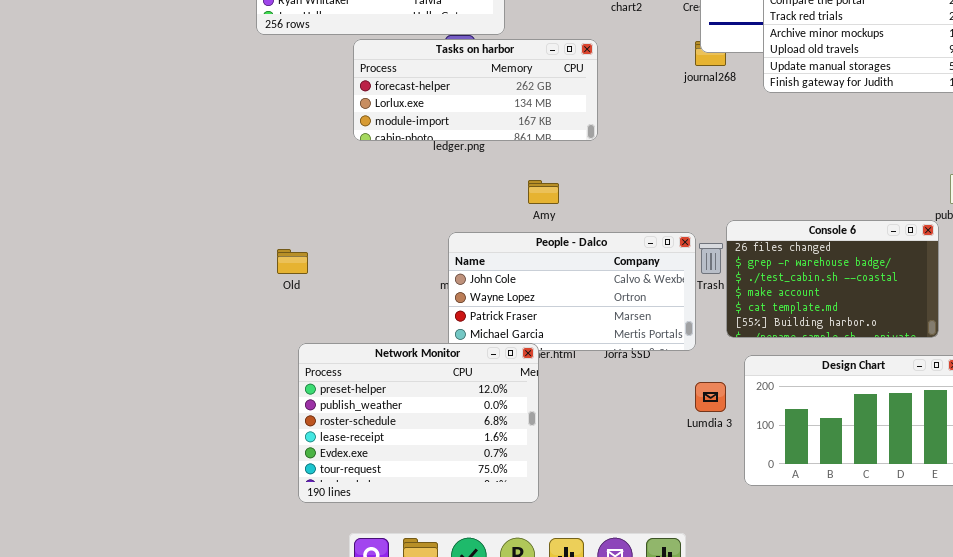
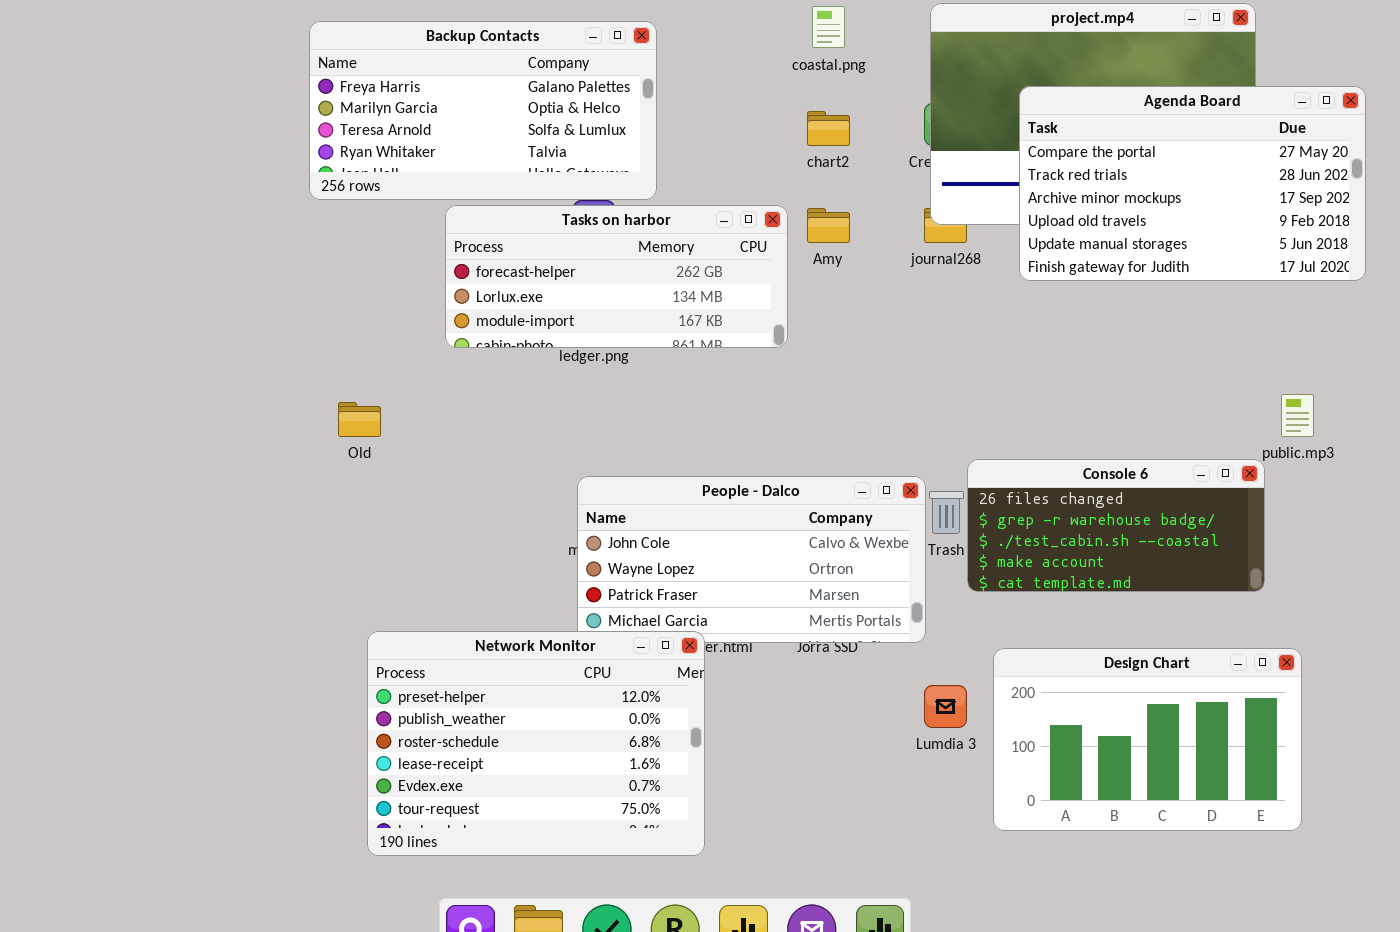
Amy: [528,180,559,204] -> [807,208,850,243], moved
Console 6: [726,220,939,338] -> [967,459,1265,592], resized
Old: [277,249,308,274] -> [338,402,381,437], moved

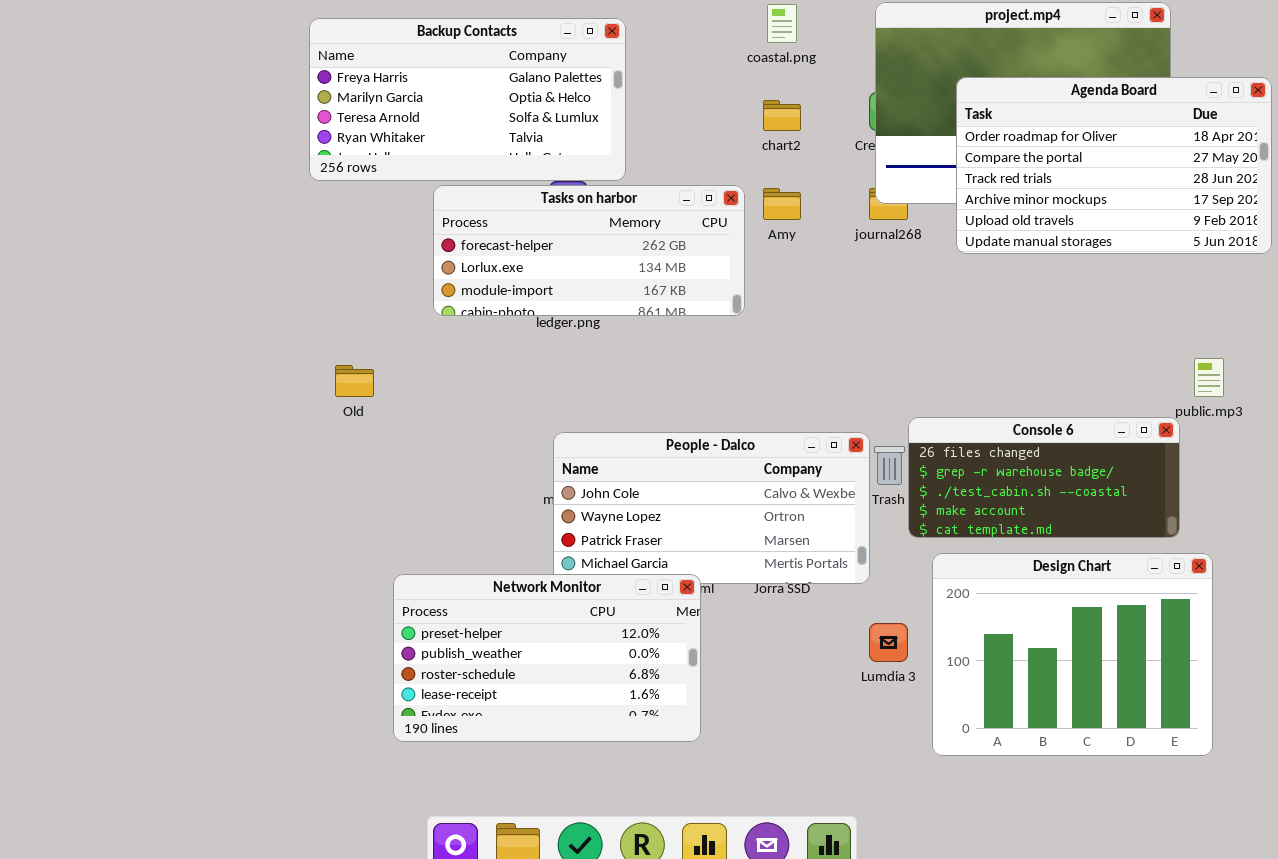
Agenda Board: [1019,86,1366,281] -> [956,77,1272,254], scrolled up 1 row
Network Monitor: [367,631,705,856] -> [393,574,701,742], moved, resized
Design Chart: [993,648,1302,831] -> [932,553,1213,756], resized

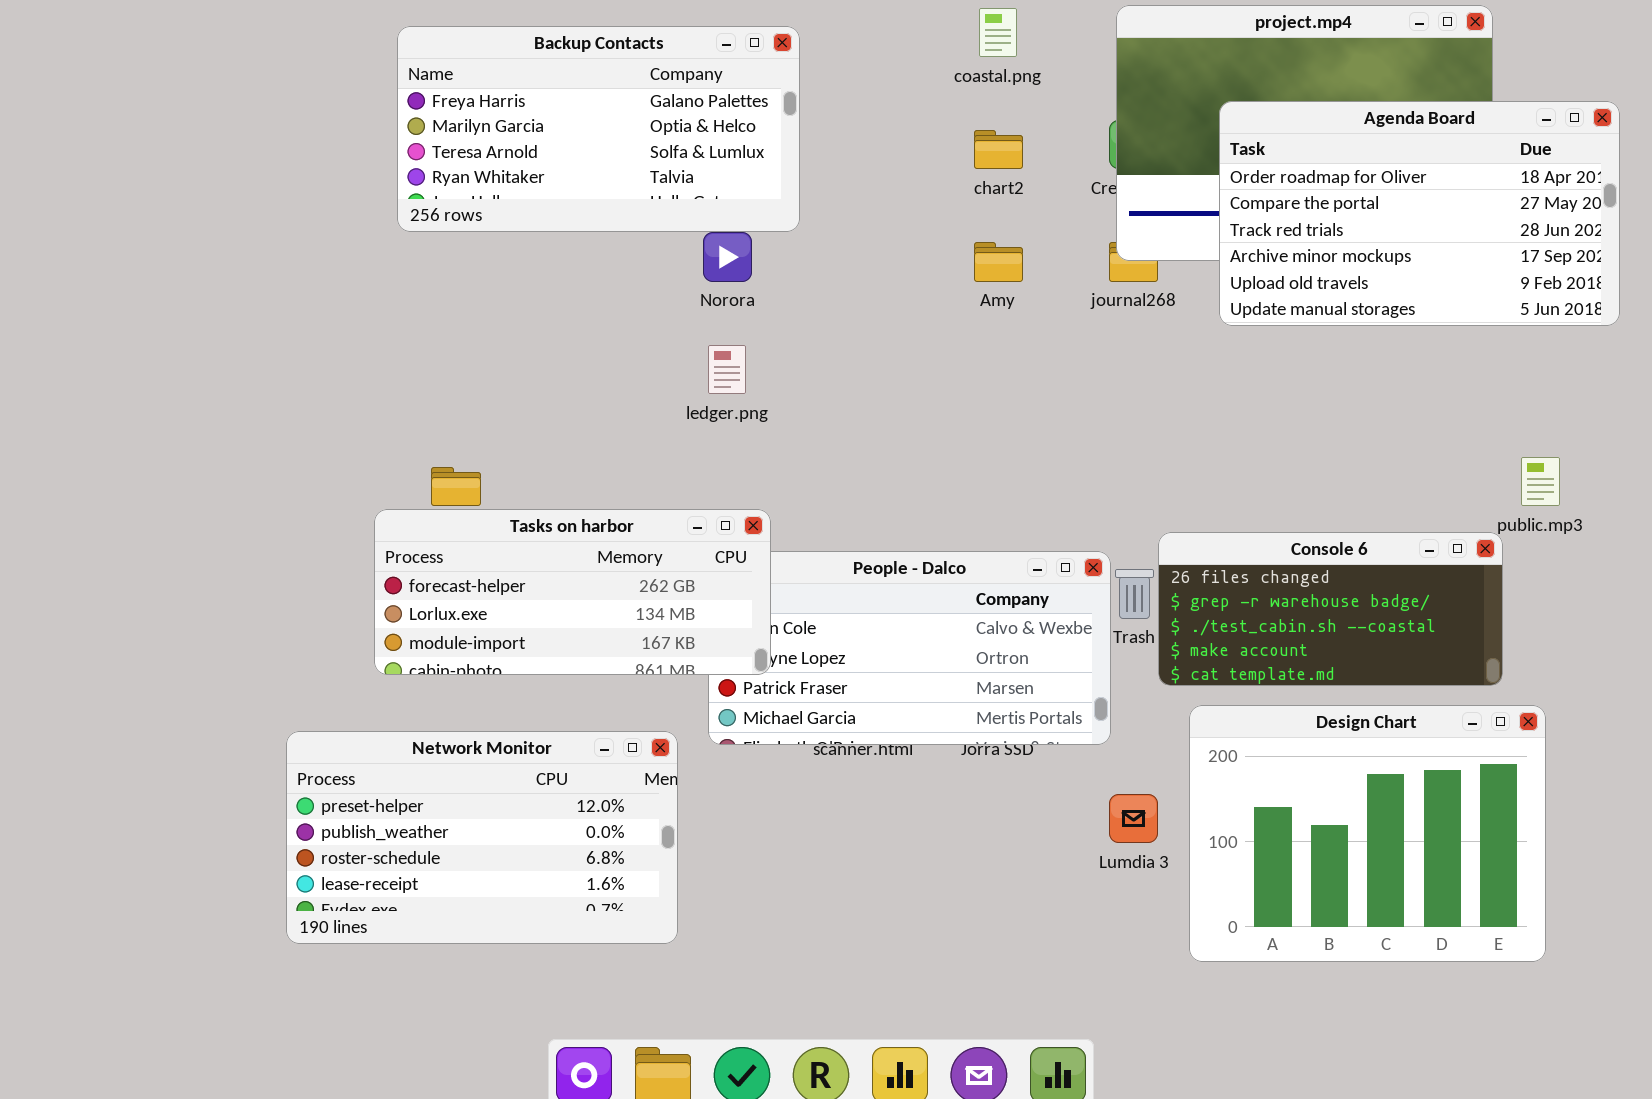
Tasks on harbor: [433,185,745,316] -> [374,509,771,675], moved
Network Monitor: [393,574,701,742] -> [286,731,678,944], moved

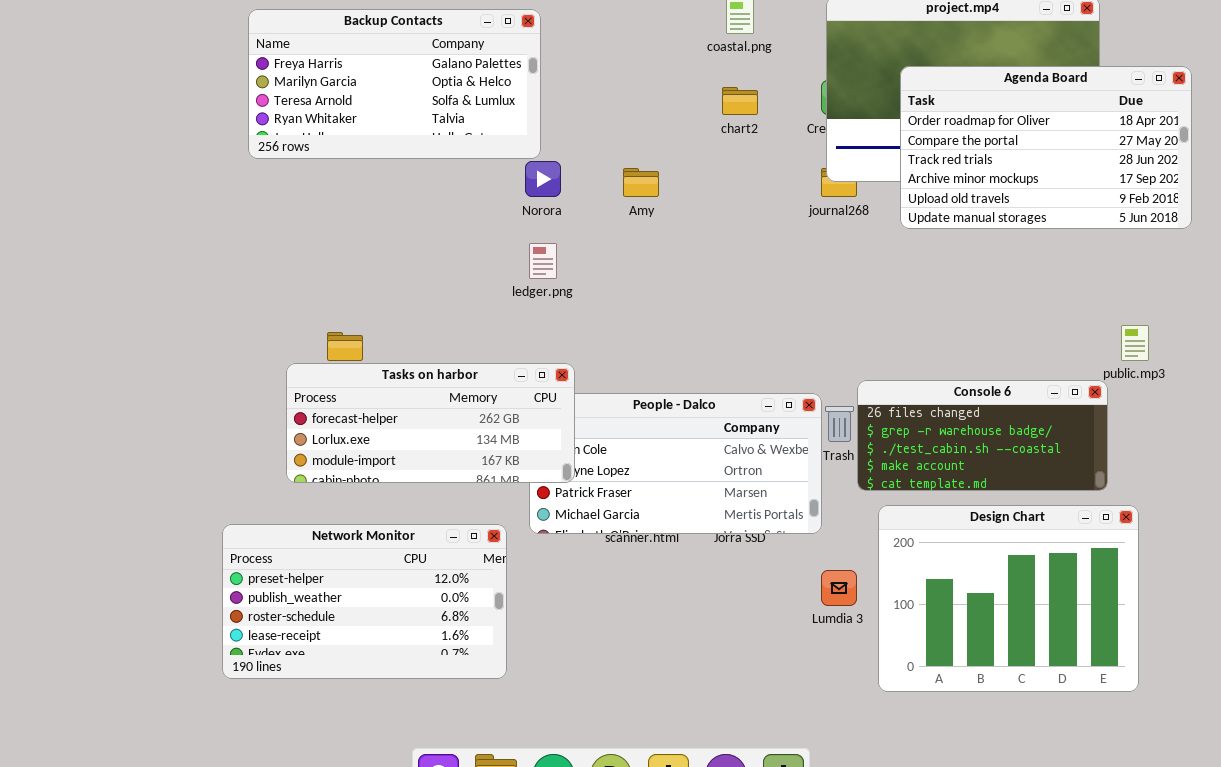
Backup Contacts: [397,26,800,232] -> [248,9,541,159], moved
Amy: [974,242,1023,282] -> [623,168,659,197], moved

